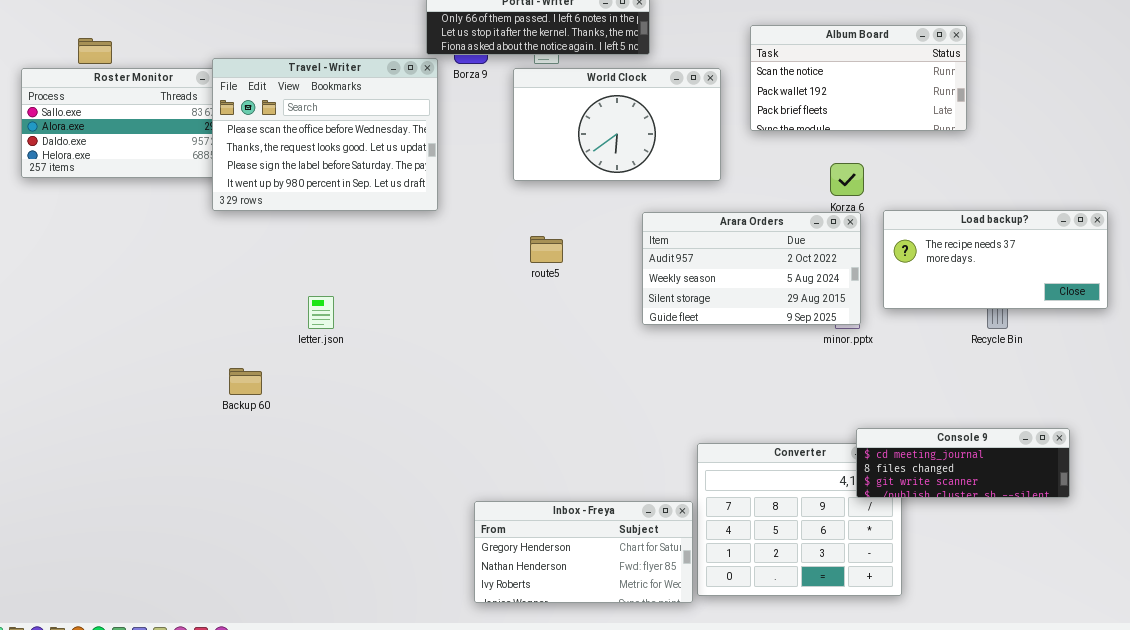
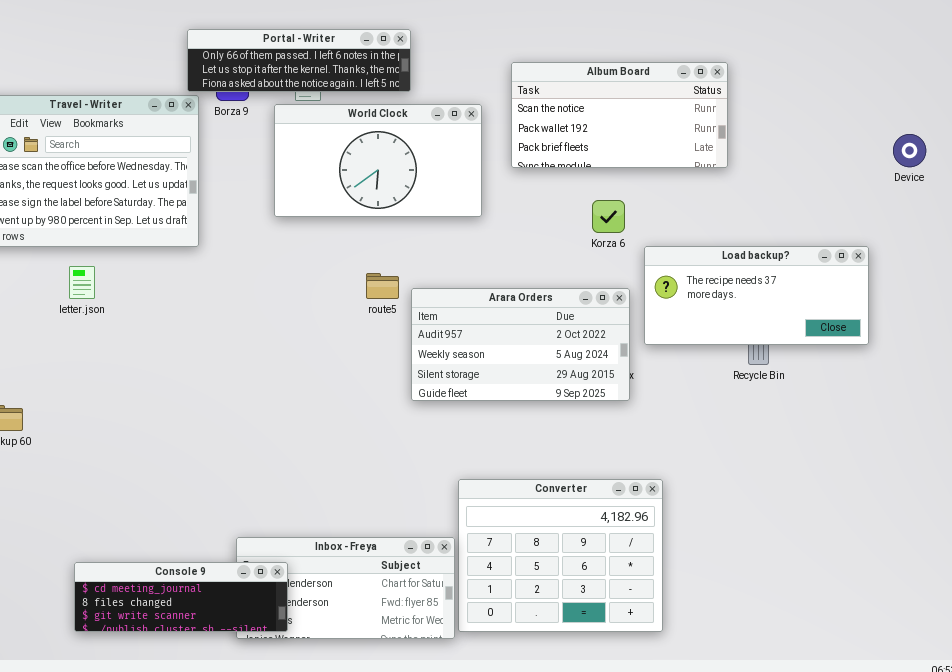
Arara Orders: [642,212,861,325] -> [411,288,630,401], moved
route5: [530,236,563,263] -> [366,273,399,299], moved
letter.json: [308,296,334,329] -> [69,266,95,299], moved
Console 9: [856,428,1070,498] -> [74,562,288,632], moved

